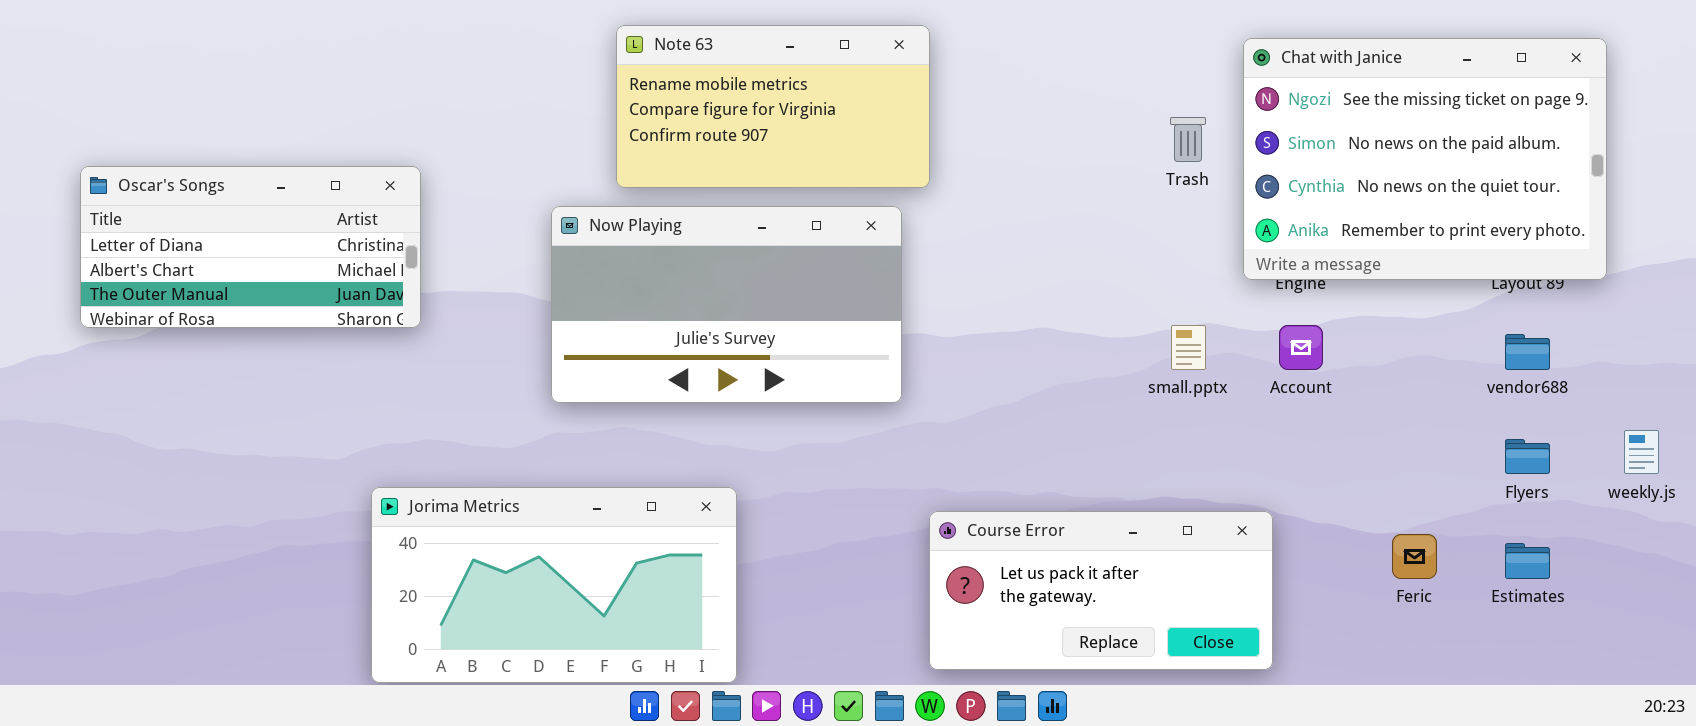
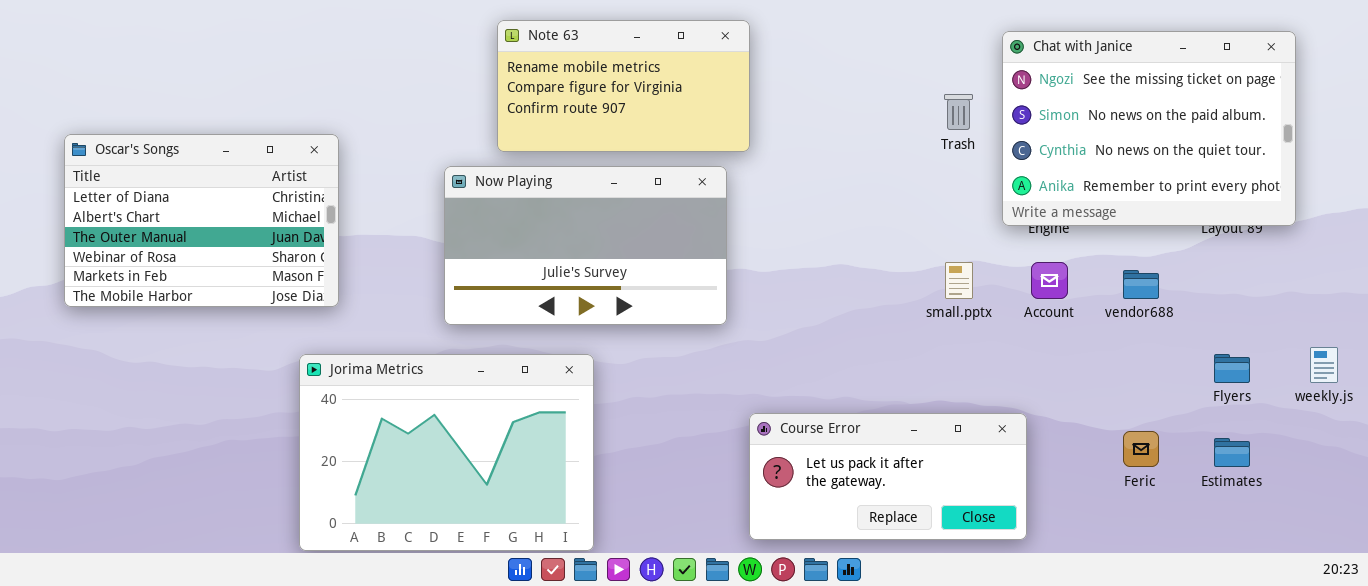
Oscar's Songs: [80,166,421,328] -> [64,134,339,307], resized
vendor688: [1505,334,1550,370] -> [1123,270,1159,299], moved
Jorima Metrics: [371,487,737,683] -> [299,354,594,551], resized

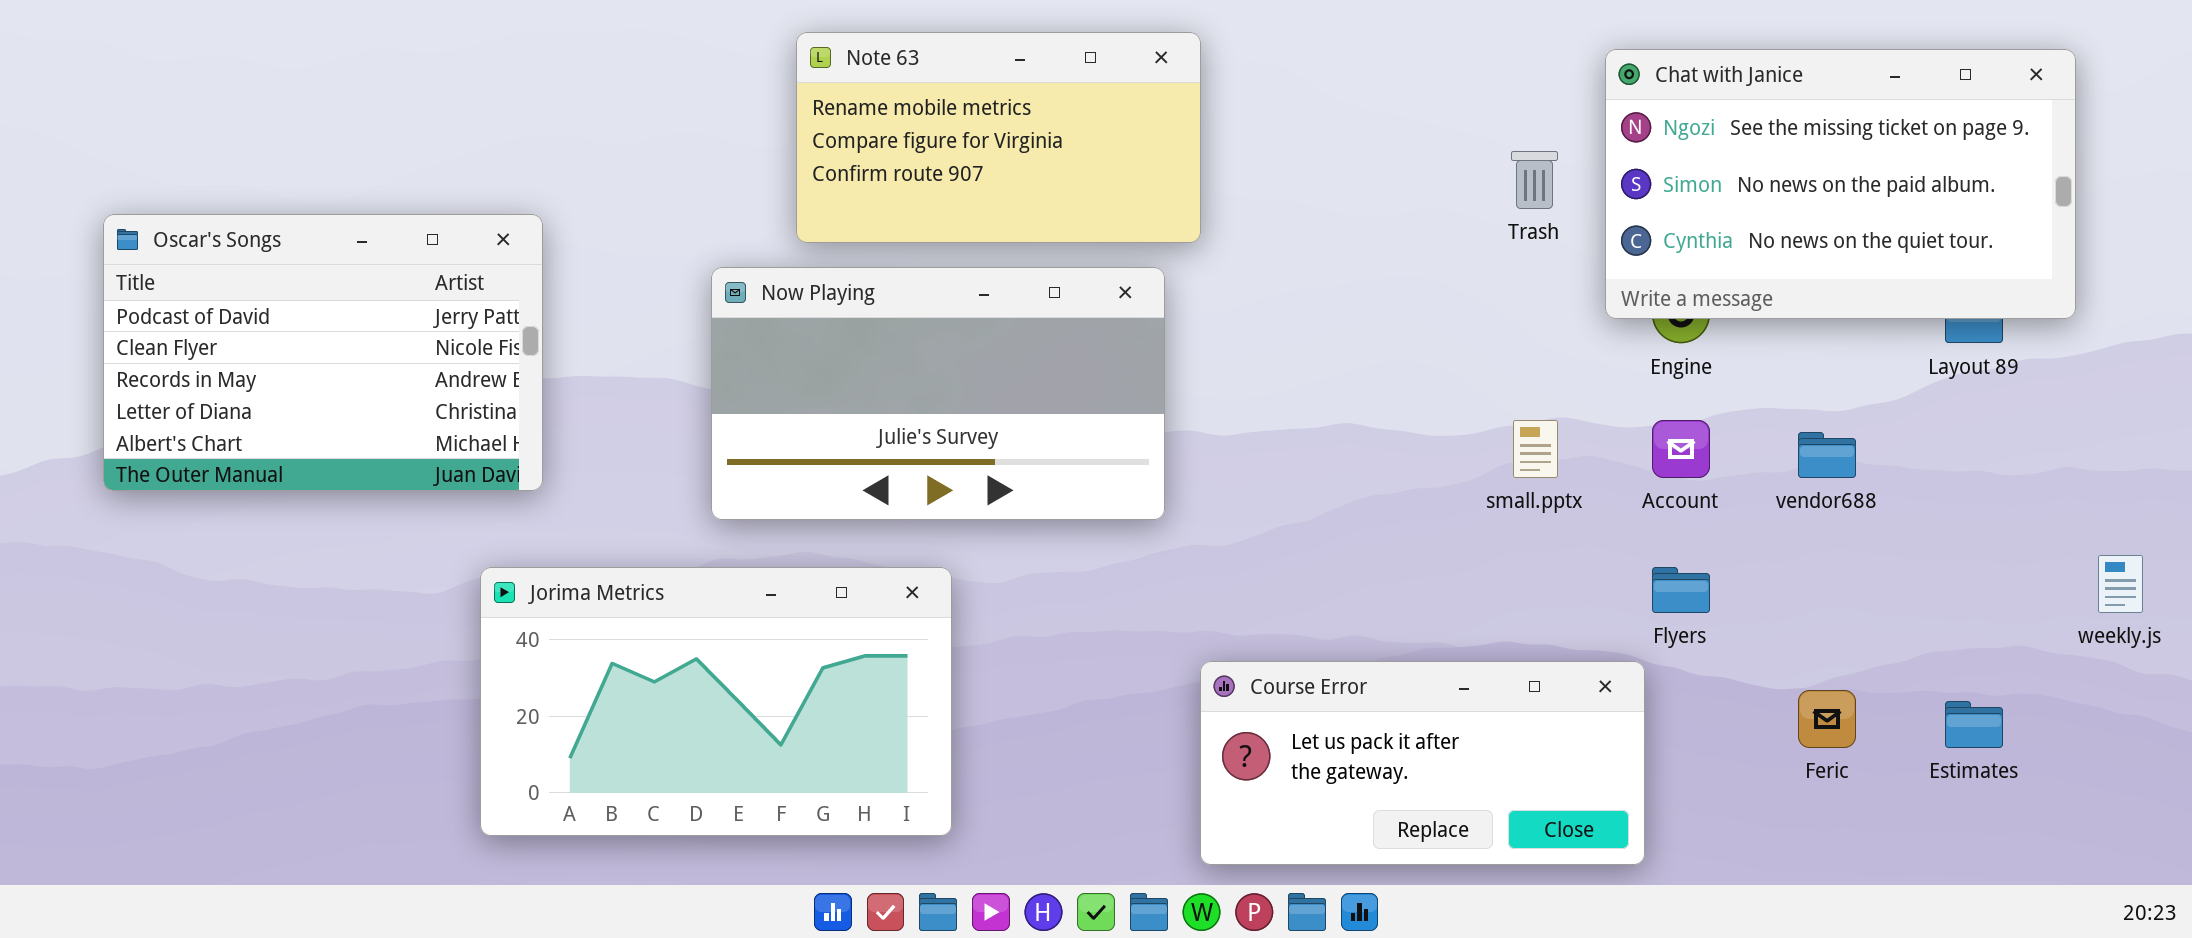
Chat with Janice: [1002,31,1296,226] -> [1605,49,2076,319], resized
Oscar's Songs: [64,134,339,307] -> [103,214,543,491], scrolled up 3 rows
Jorima Metrics: [299,354,594,551] -> [480,567,952,836], resized
Flyers: [1214,354,1250,383] -> [1652,567,1710,613], moved

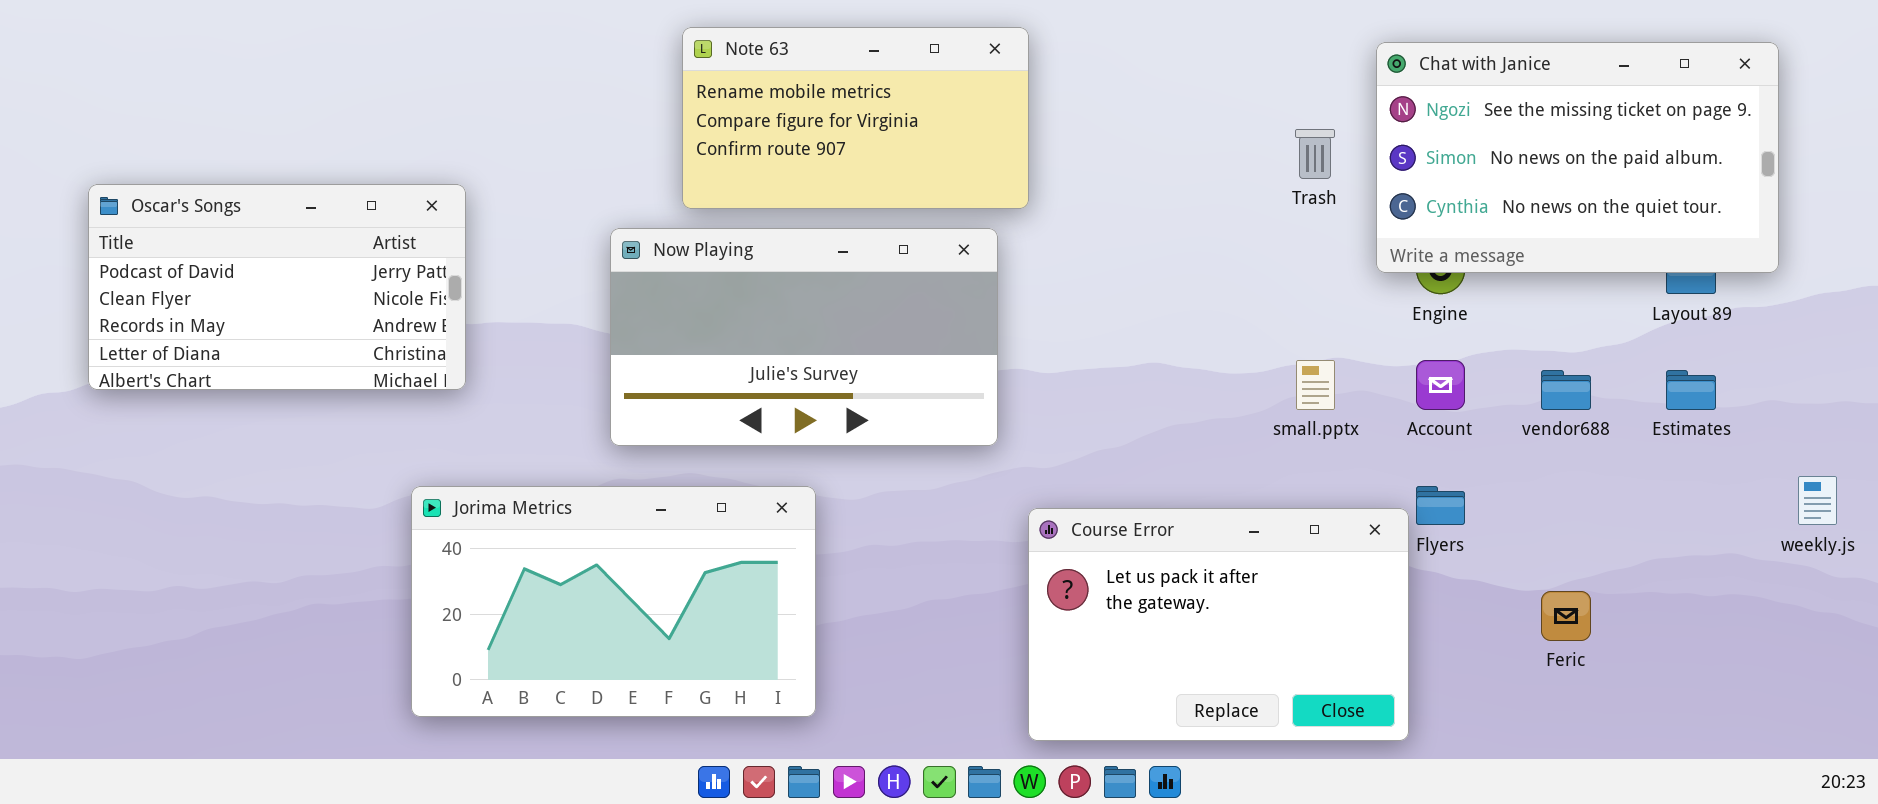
Oscar's Songs: [103,214,543,491] -> [88,184,466,390], resized
Course Error: [1200,661,1645,865] -> [1028,508,1409,741], resized
Estimates: [1945,701,2003,748] -> [1666,370,1716,410], moved

